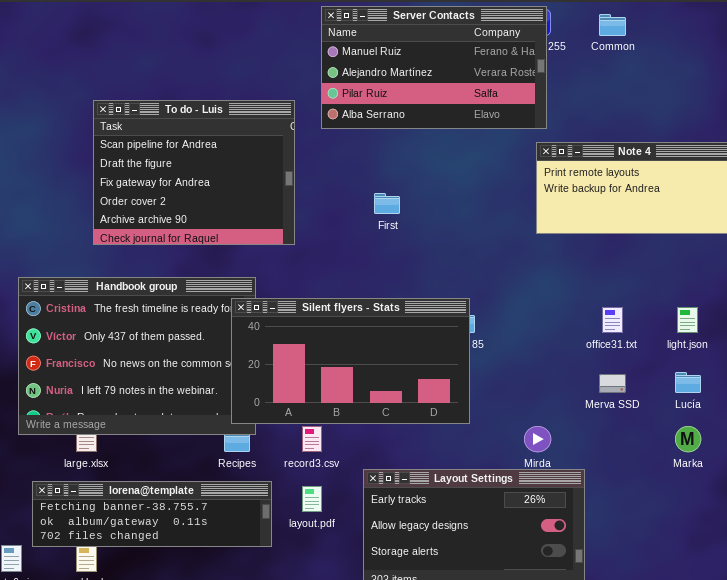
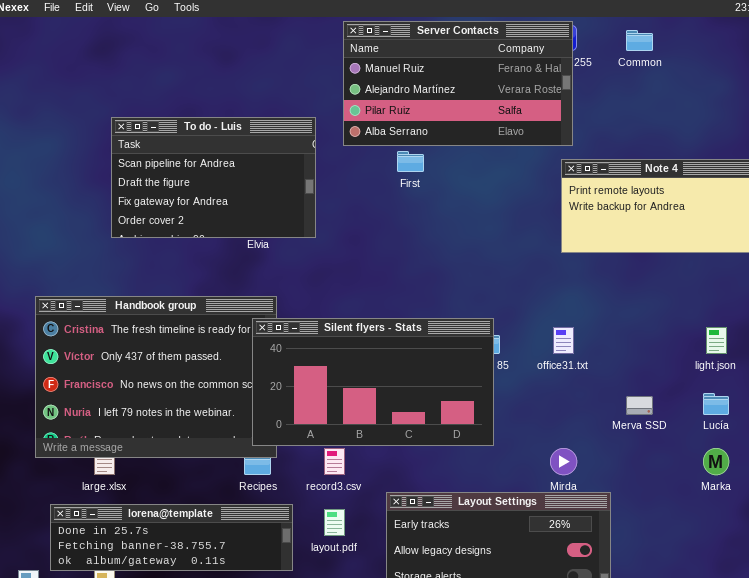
To do - Luis: [93,100,295,245] -> [111,117,316,238], resized
First: [374,193,400,214] -> [397,151,424,172], moved
office31.txt: [602,307,623,333] -> [553,327,574,354], moved
lorena@template: [32,481,272,547] -> [50,504,293,571], scrolled up 1 row

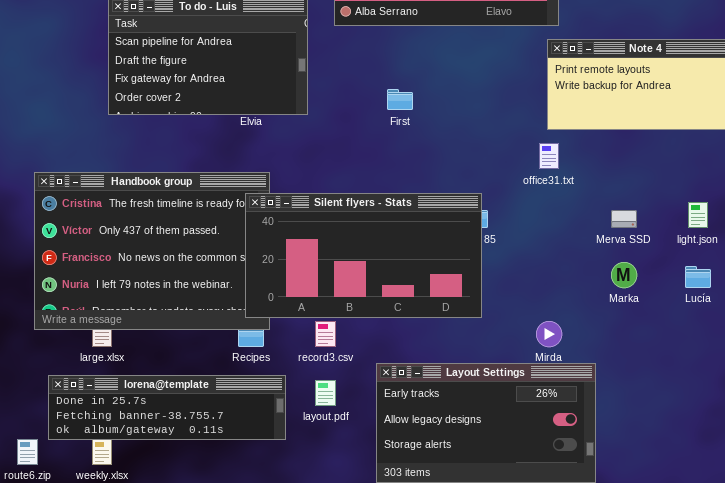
First: [397,151,424,172] -> [387,89,413,110], moved
office31.txt: [553,327,574,354] -> [539,143,559,169], moved
Merva SSD: [626,396,653,415] -> [611,210,637,228], moved
Marka: [703,448,729,475] -> [611,262,637,288], moved

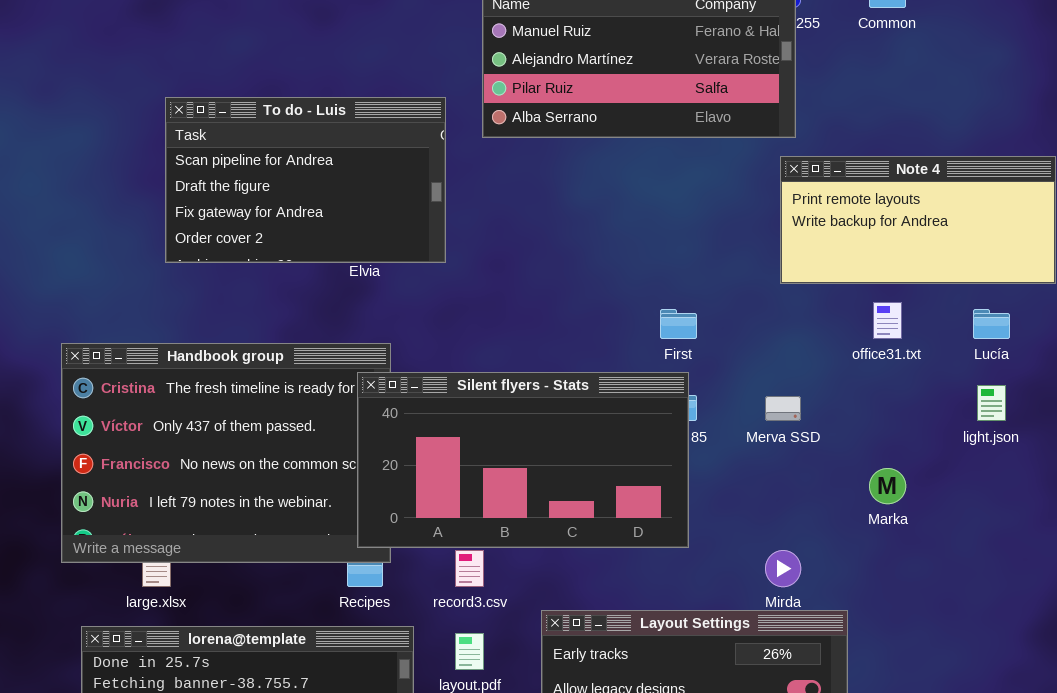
First: [387,89,413,110] -> [660,309,697,339], moved
office31.txt: [539,143,559,169] -> [873,302,902,339], moved
Merva SSD: [611,210,637,228] -> [765,396,801,421], moved
Lucía: [685,266,711,288] -> [973,309,1010,339], moved

